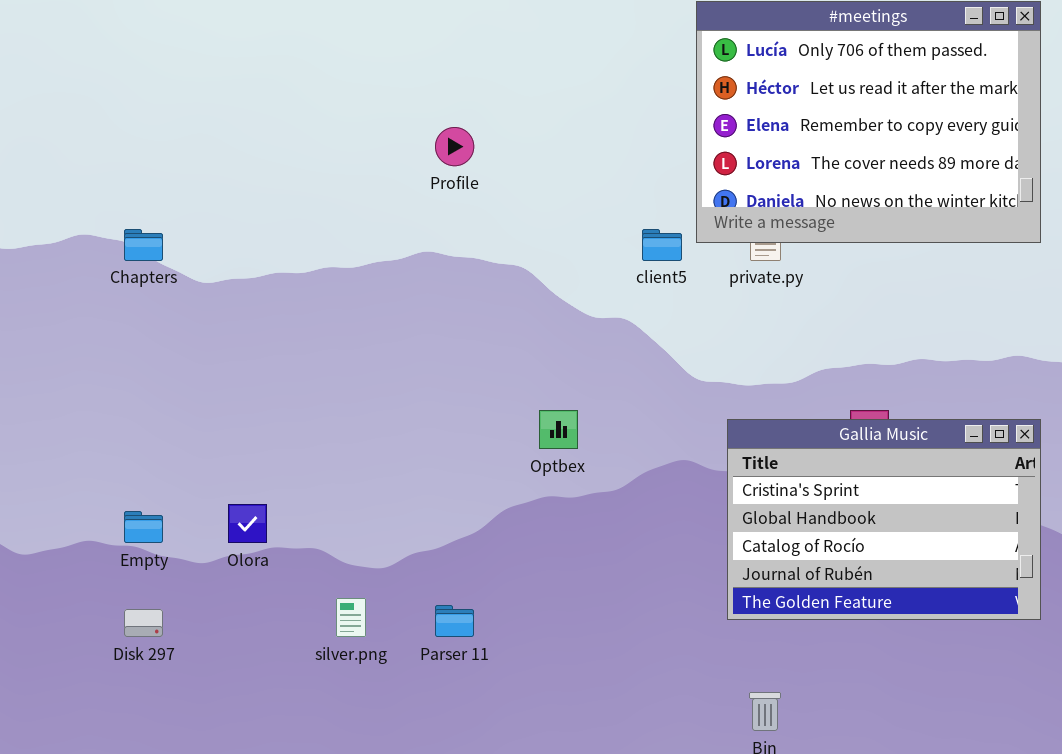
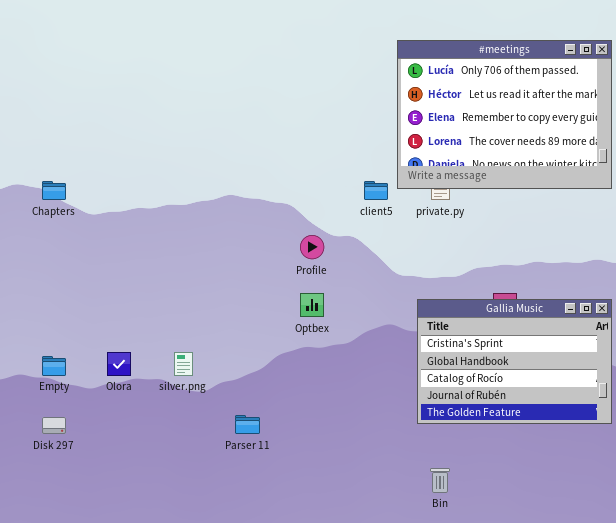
Profile: [435,127,474,166] -> [300,235,324,259], moved
silver.png: [336,598,366,637] -> [174,352,193,376], moved

